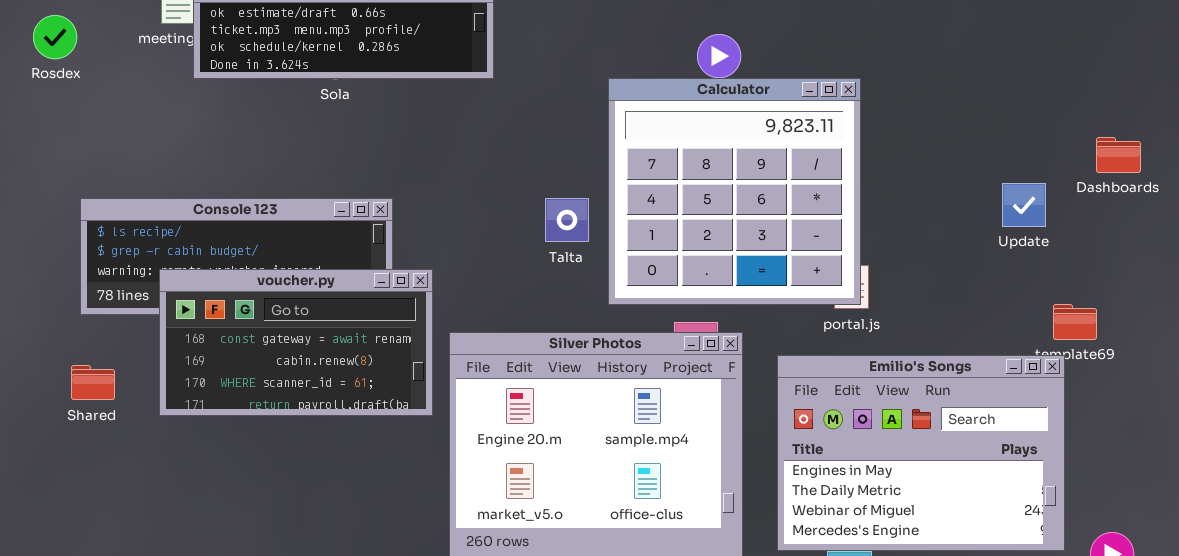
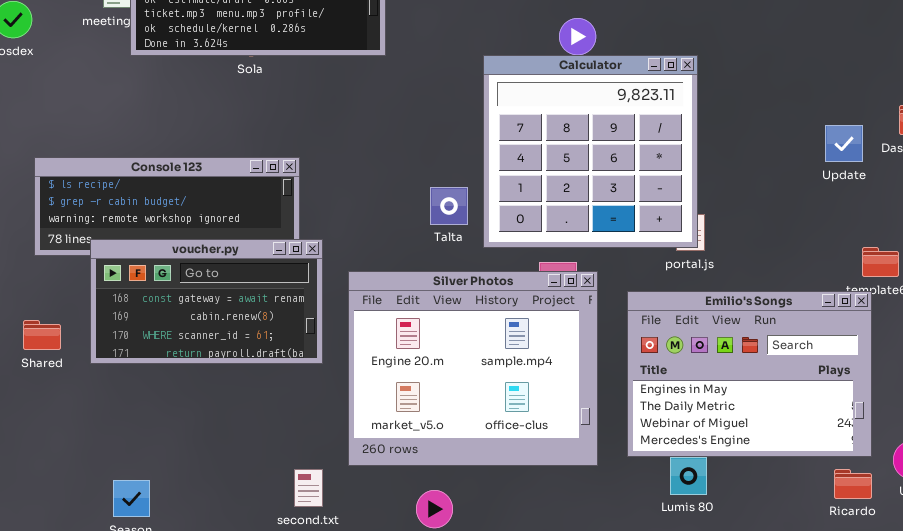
Update: [1002,183,1046,227] -> [825,125,863,162], moved
Talta: [545,198,589,242] -> [430,187,468,225], moved
voucher.py: [159,269,433,416] -> [90,239,323,364], moved
Shared: [71,365,115,400] -> [23,320,61,350], moved

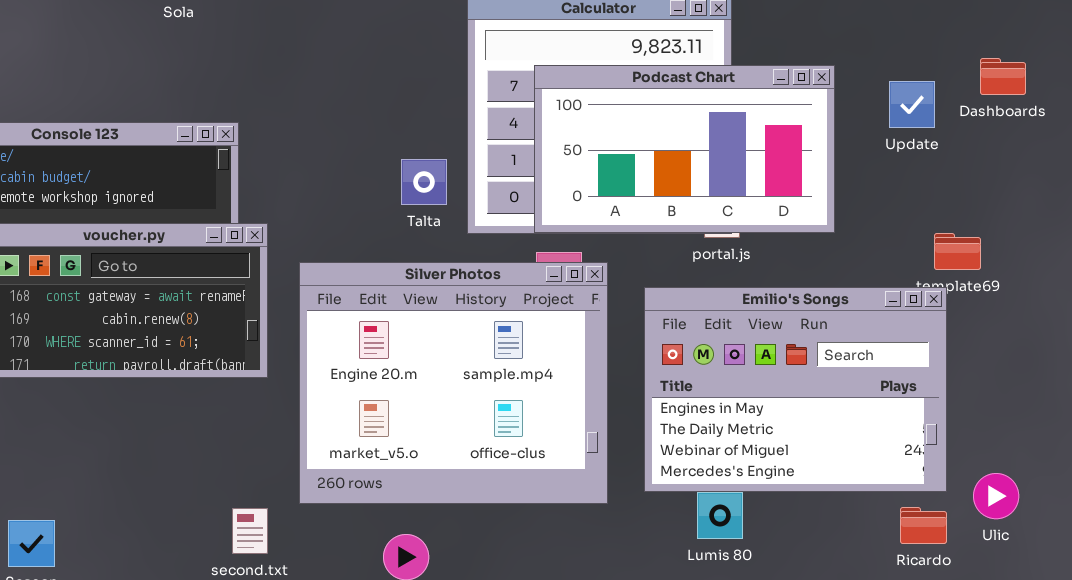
Podcast Chart: none -> [534,65,835,233], opened

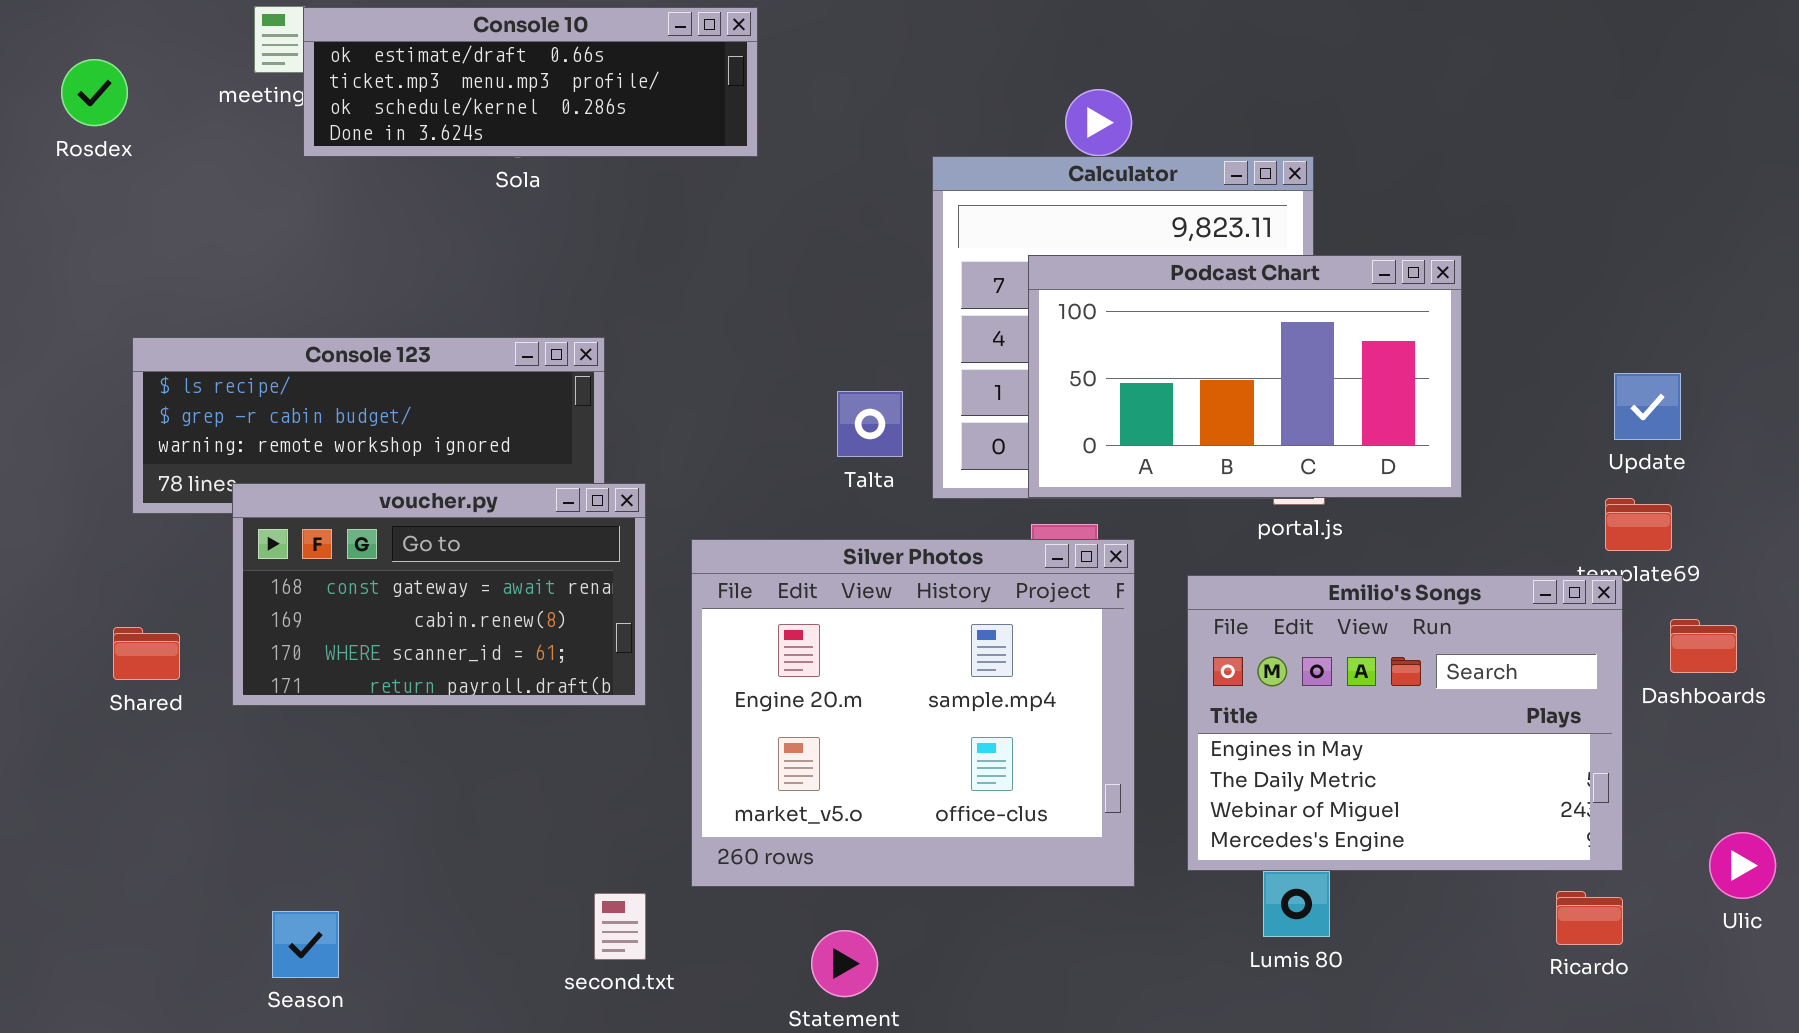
Dashboards: [980,58,1026,95] -> [1670,619,1737,673], moved
Update: [889,81,935,128] -> [1614,373,1681,440], moved
Ulic: [973,473,1019,519] -> [1709,832,1776,899], moved

